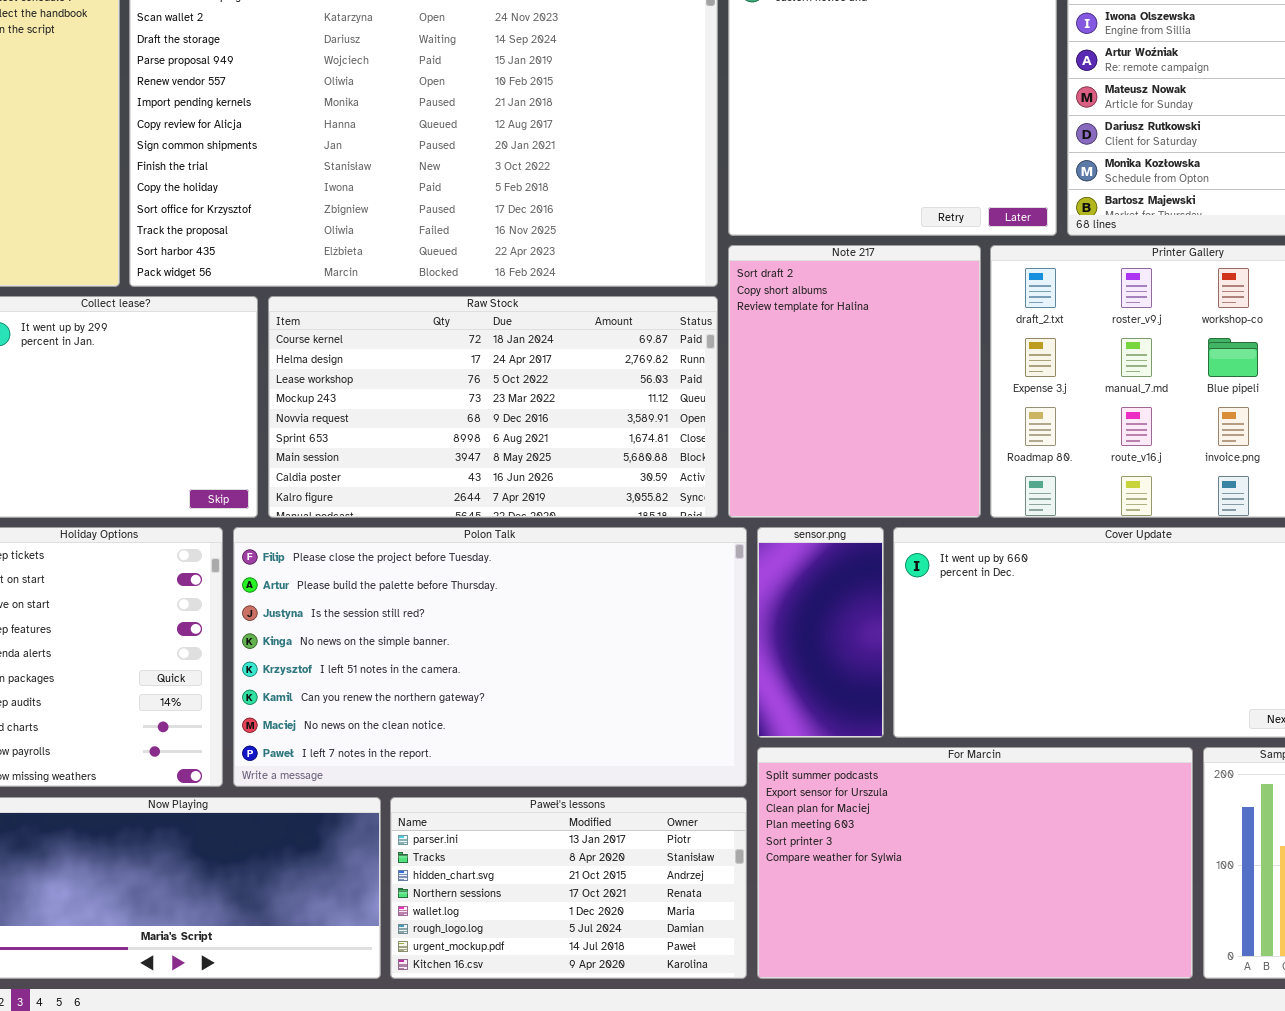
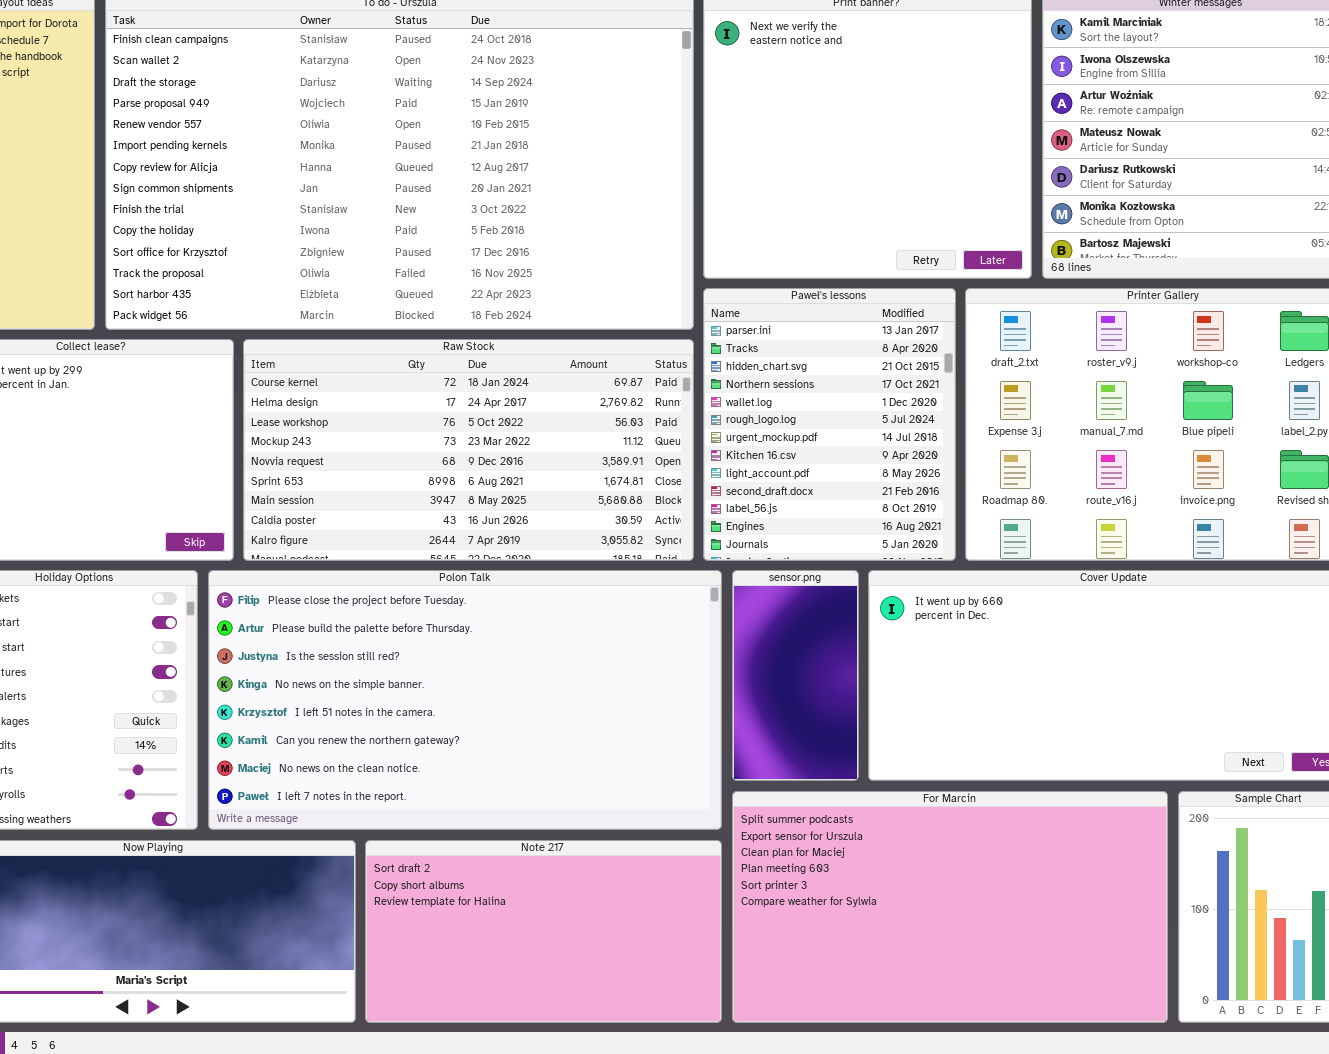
Note 217: [728,245,981,518] -> [365,840,722,1023], moved, resized
Paweł's lessons: [390,797,747,979] -> [703,288,956,561], moved, resized

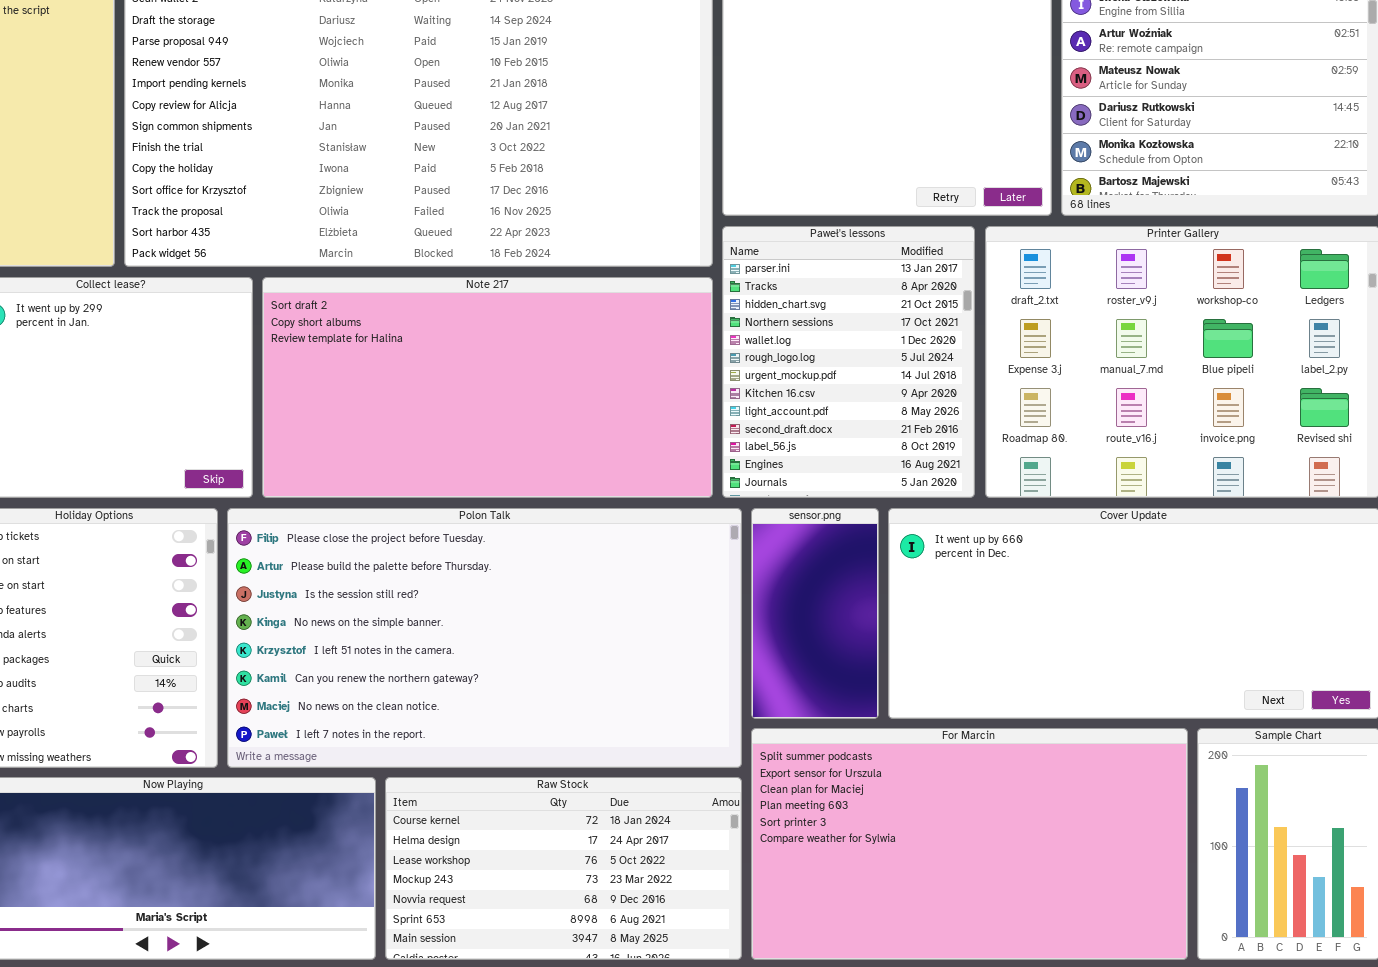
Raw Stock: [243,339,694,561] -> [385,777,742,960], moved, resized
Note 217: [365,840,722,1023] -> [262,277,713,498], moved, resized

